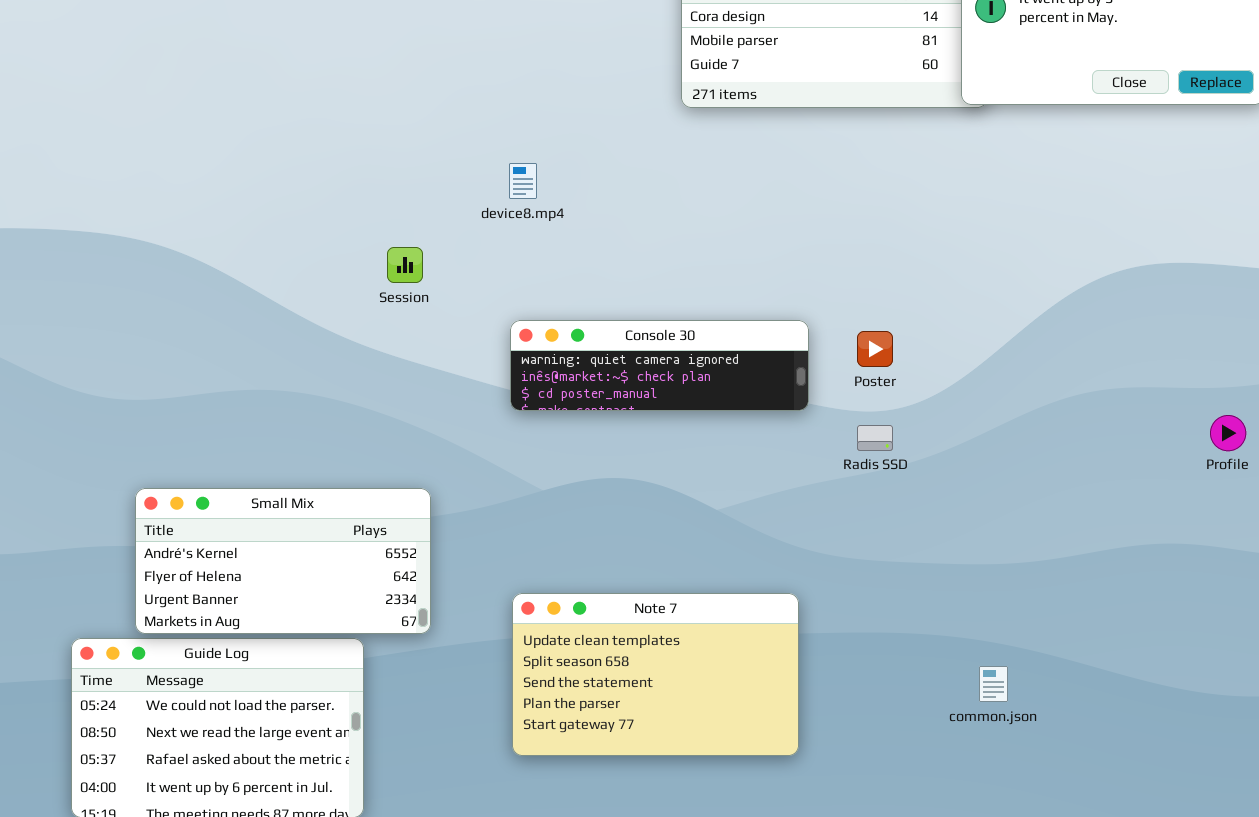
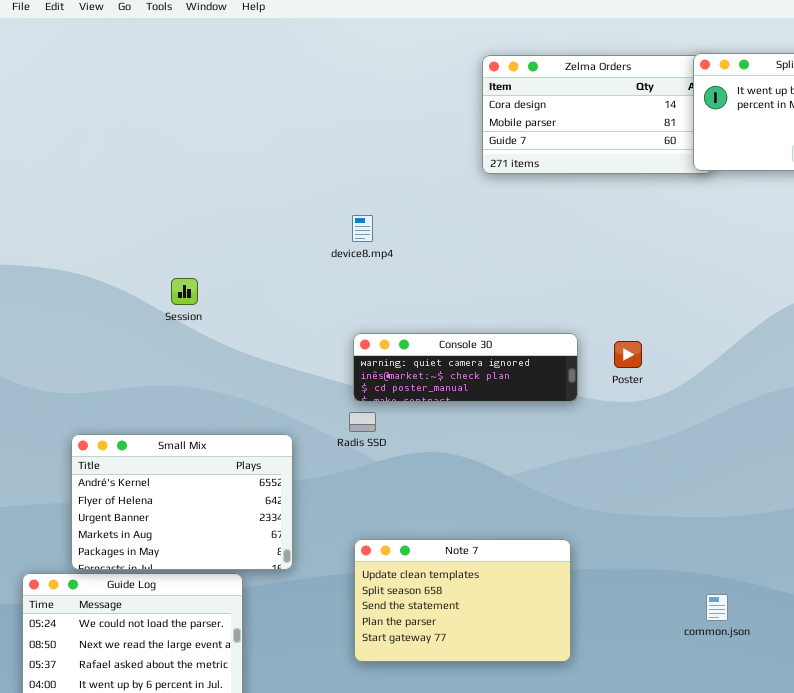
Session: [387,247,423,283] -> [171,278,198,305], moved
Radis SSD: [857,425,893,451] -> [349,412,376,432], moved
Small Mix: [135,488,431,634] -> [71,434,293,570], resized

